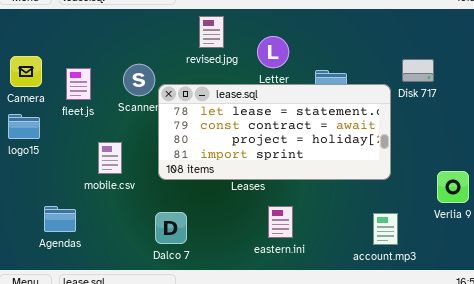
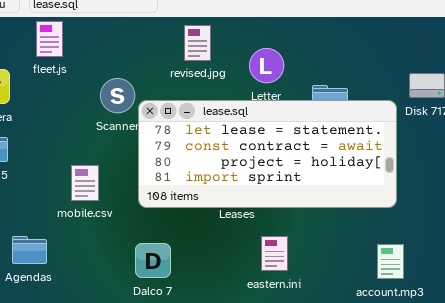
fleet.js: [66,68,91,100] -> [36,21,63,57], moved

